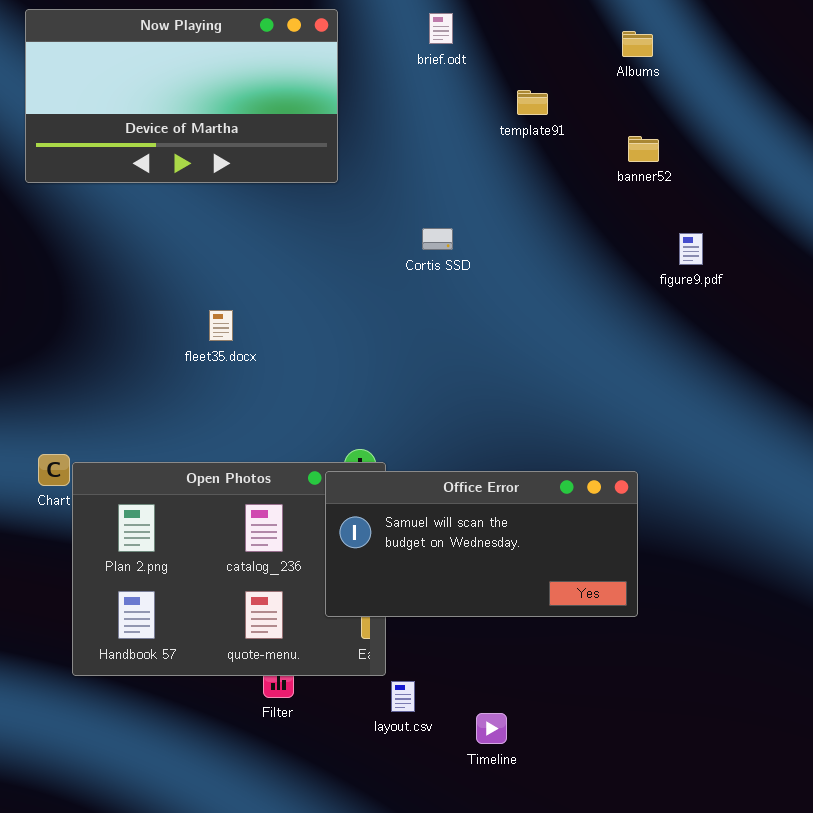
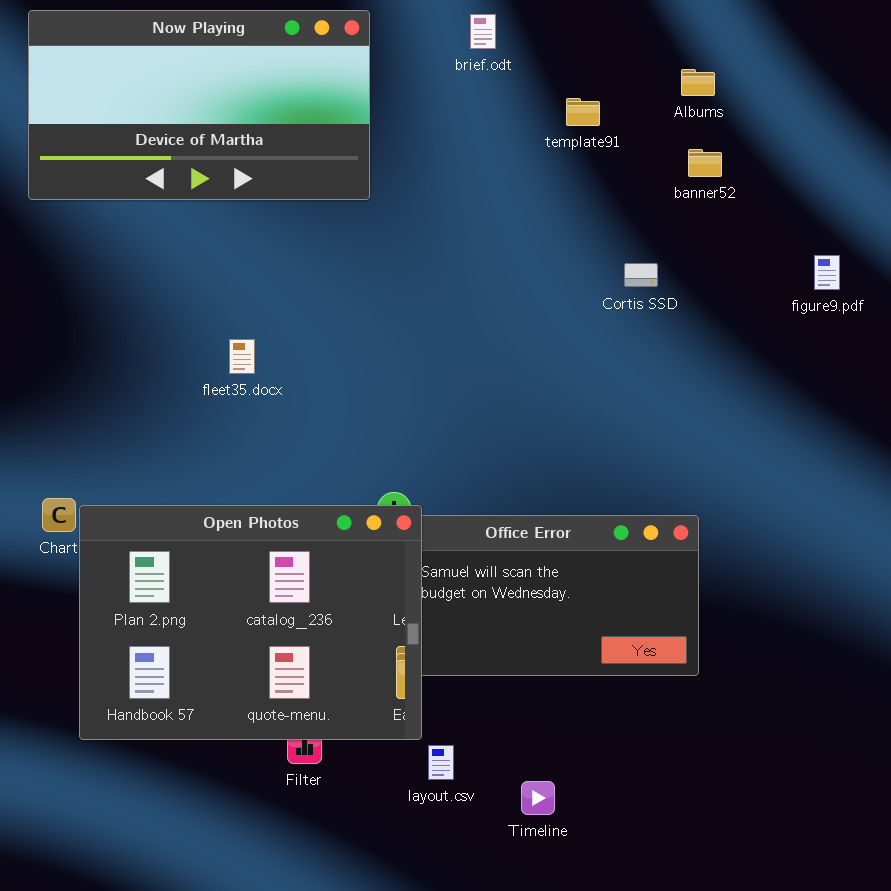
Albums: [622,31,653,57] -> [681,69,715,96], moved
Cortis SSD: [422,228,453,250] -> [624,263,658,287], moved
figure9.pdf: [679,233,703,265] -> [814,255,840,290], moved
Open Photos: [72,462,386,676] -> [79,505,422,740], raised

